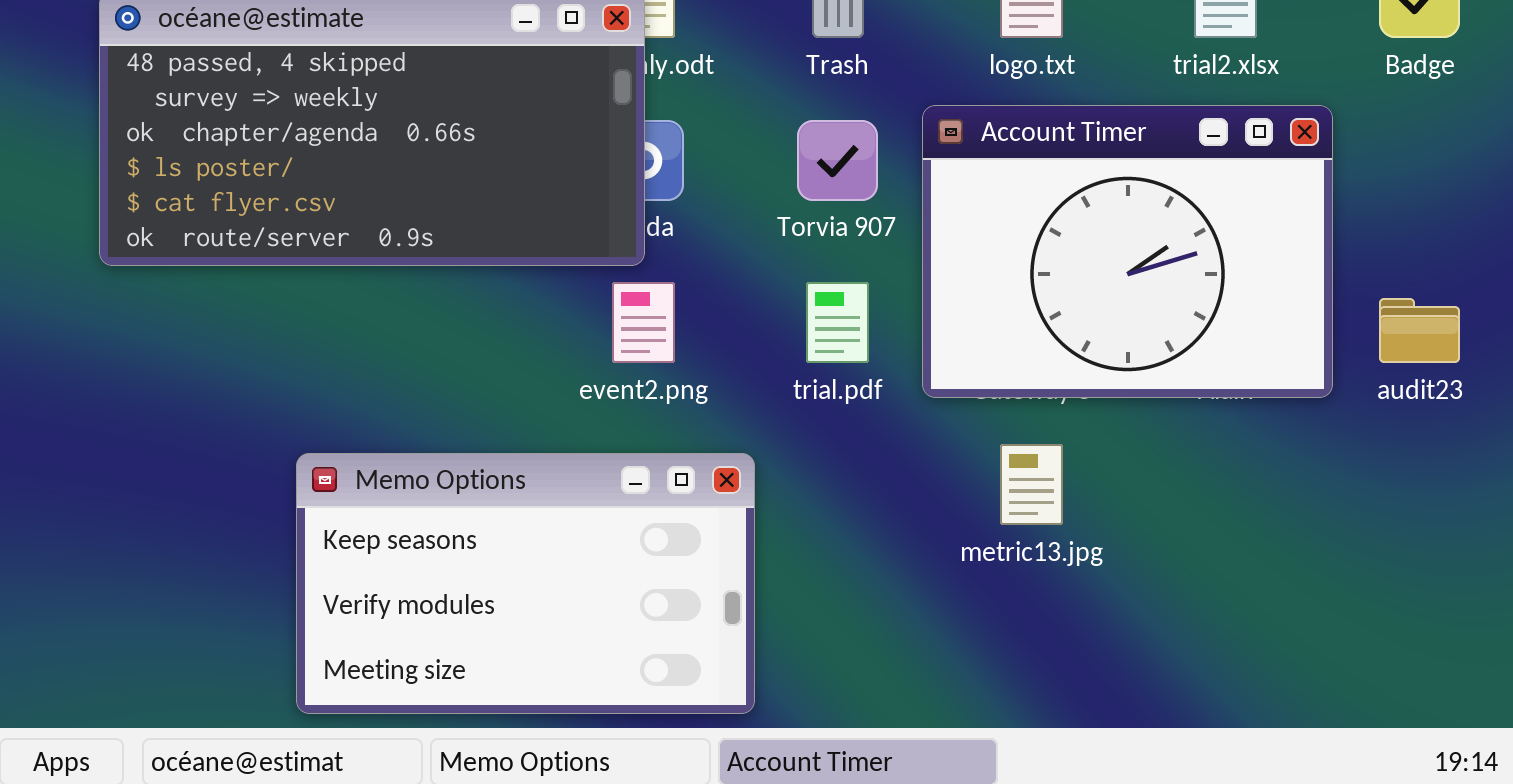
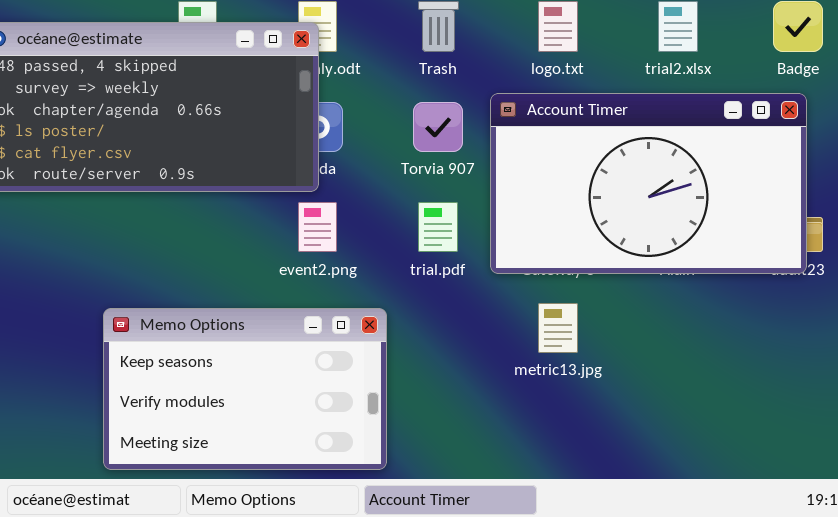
Account Timer: [922,105,1333,398] -> [490,93,807,274], resized

